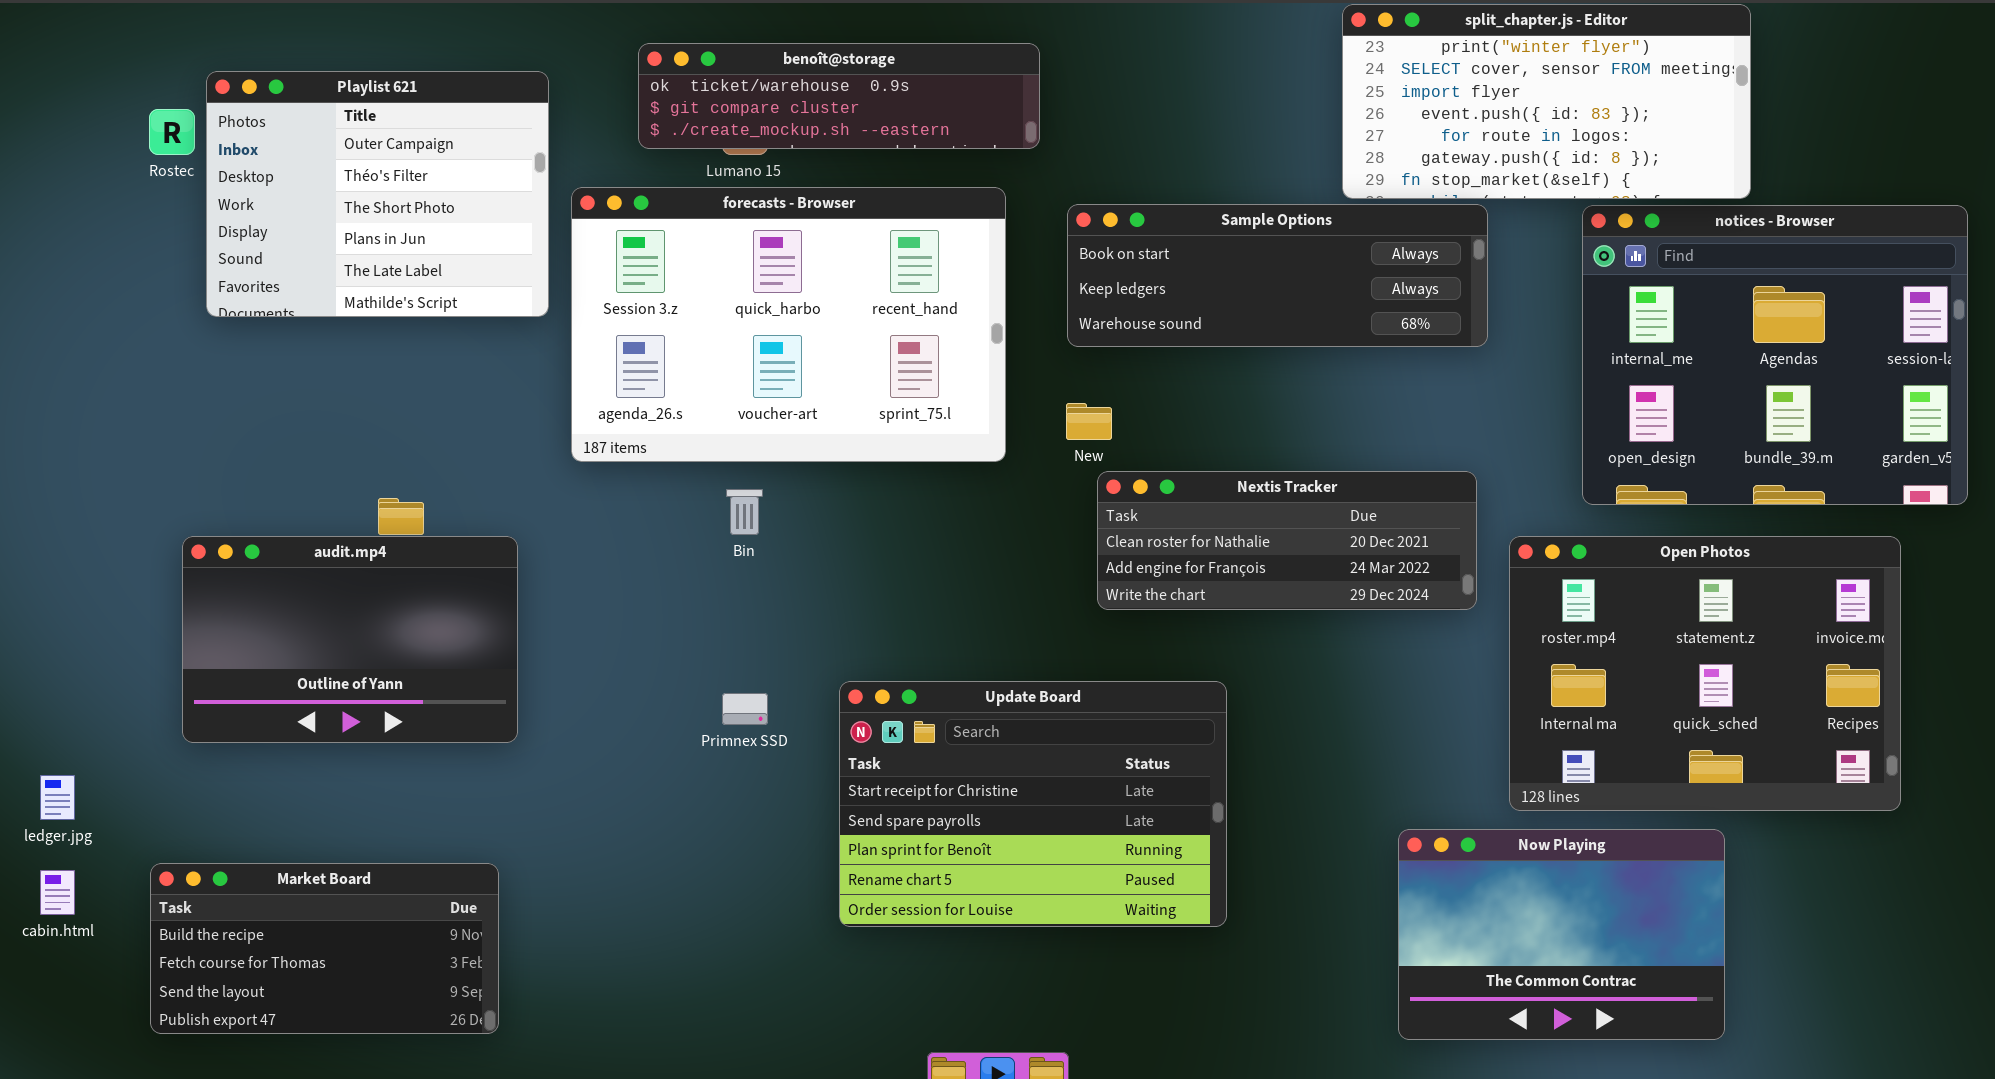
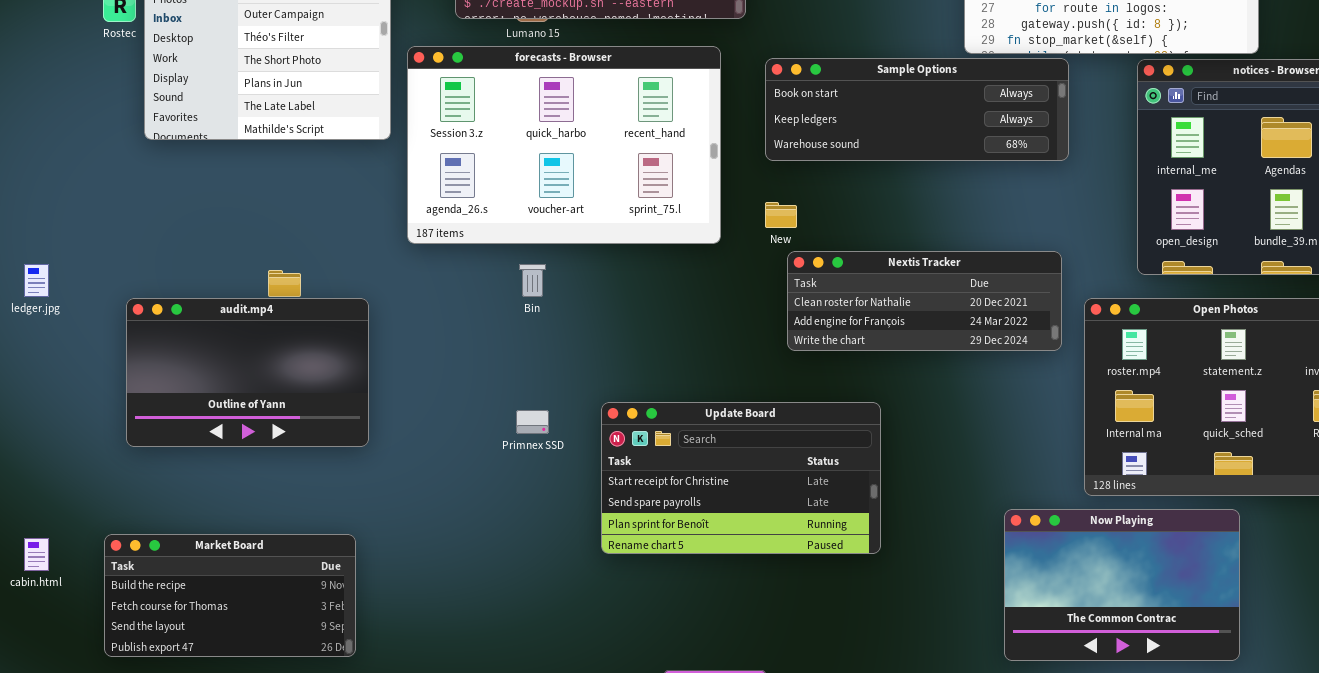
Update Board: [839,681,1227,927] -> [601,402,881,554], resized
ledger.jpg: [40,775,75,820] -> [24,264,49,297], moved

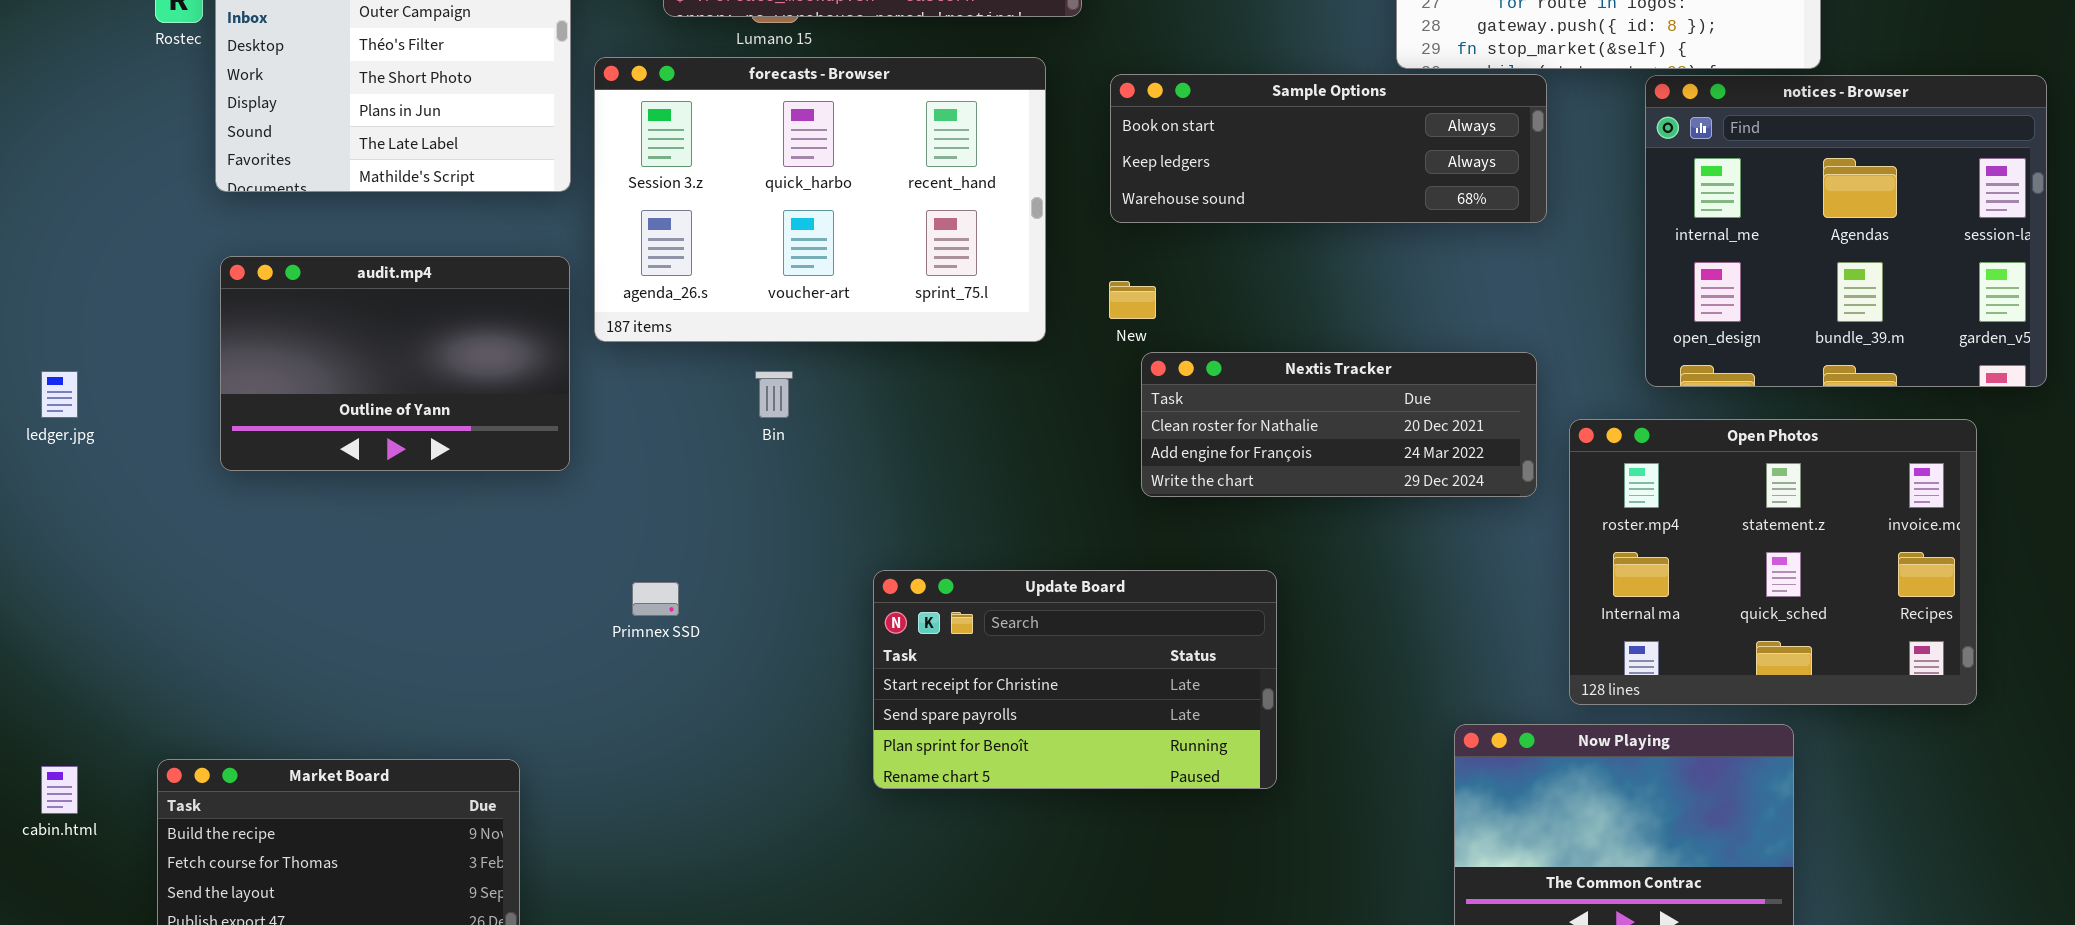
audit.mp4: [126,298,369,447] -> [220,256,570,471], moved
Primnex SSD: [516,410,549,434] -> [632,582,679,616], moved

